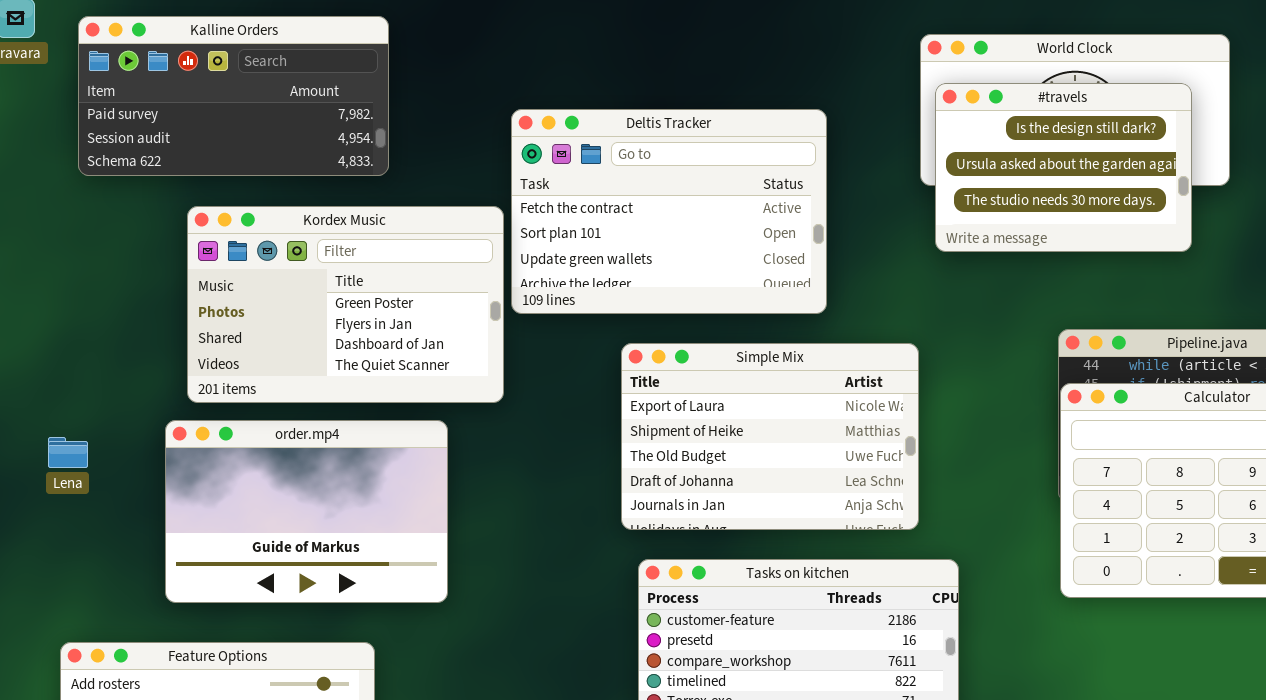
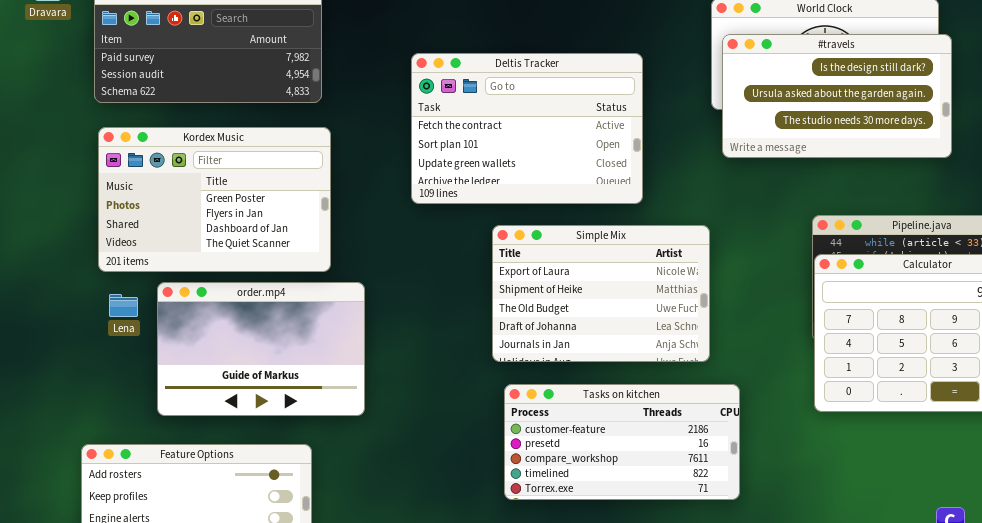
#travels: [935,83,1192,252] -> [722,34,952,158], resized
Kordex Music: [187,206,504,403] -> [98,127,331,272], moved
Lena: [48,437,88,468] -> [109,294,138,317], moved

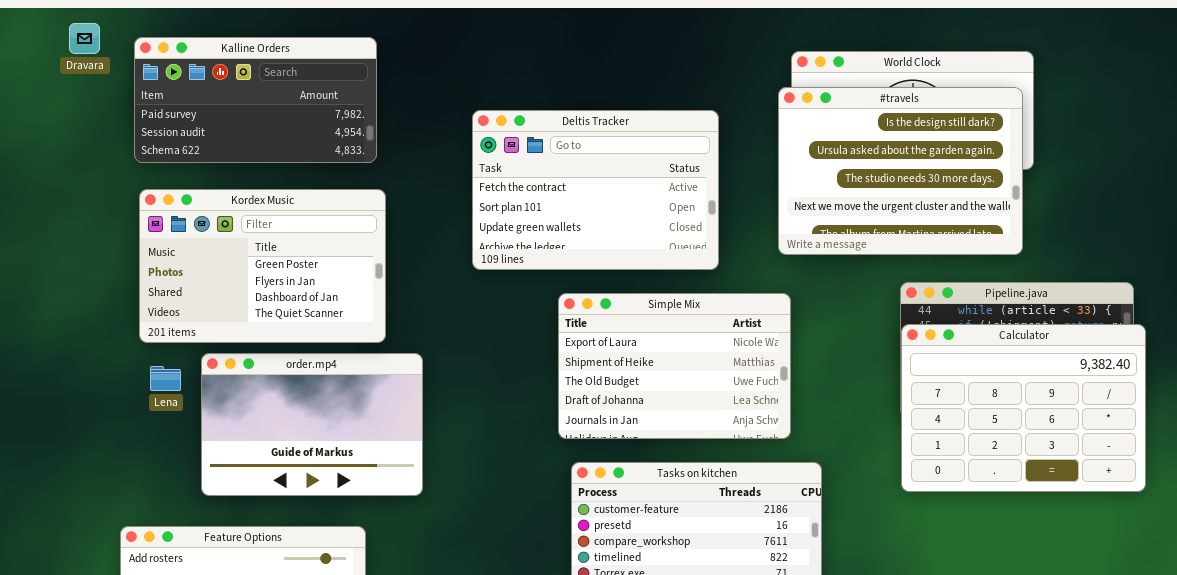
#travels: [722,34,952,158] -> [778,87,1023,255], moved, resized

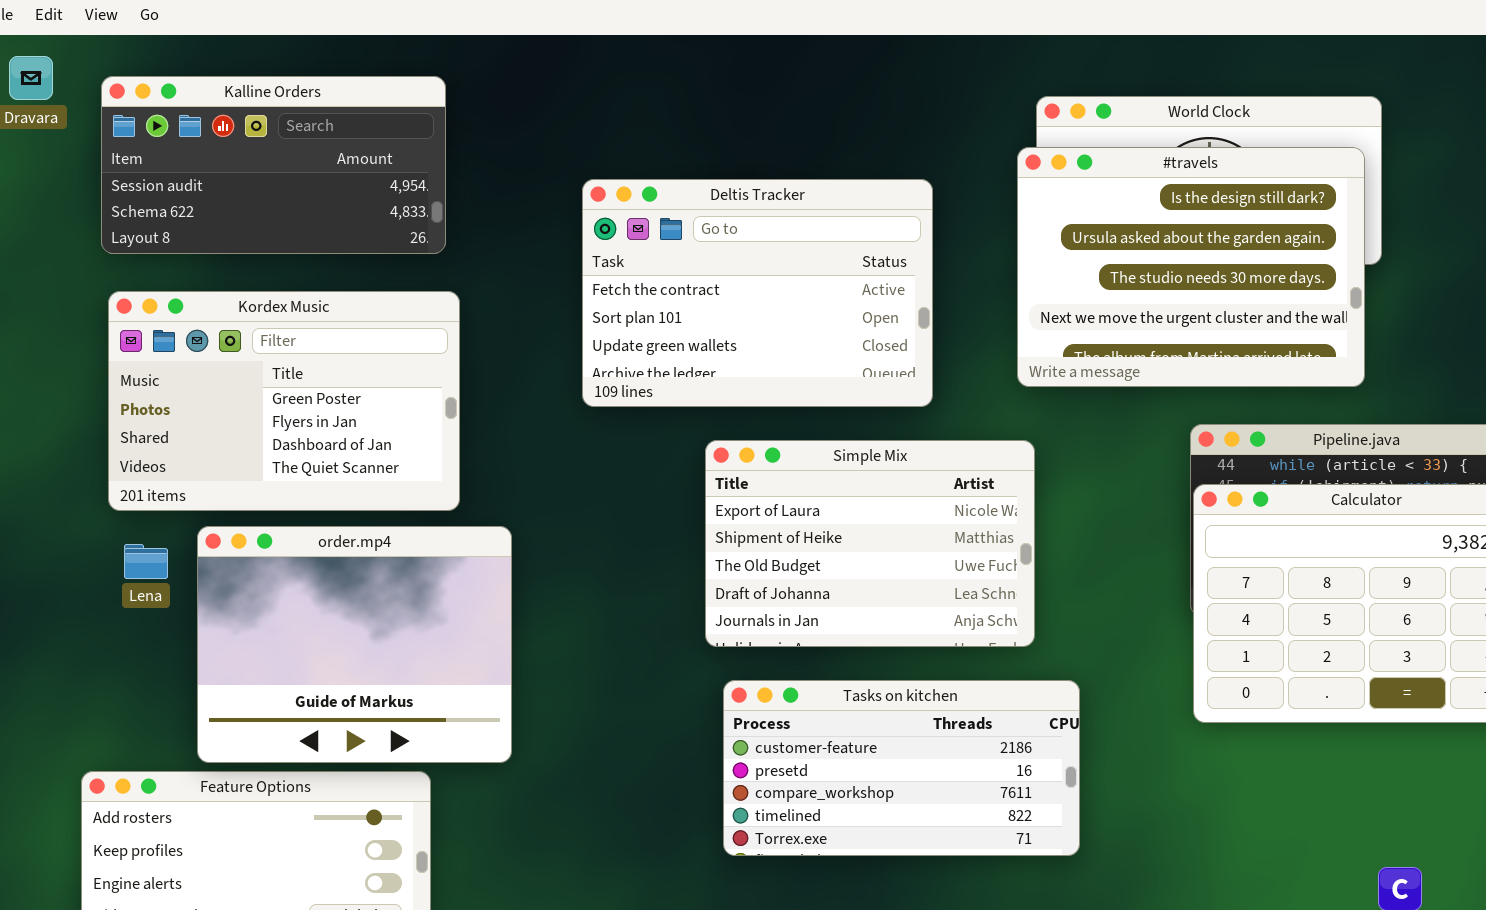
Kalline Orders: [134,37,377,163] -> [101,76,446,254], scrolled down 1 row
order.mp4: [201,353,423,496] -> [197,526,512,763], resized

